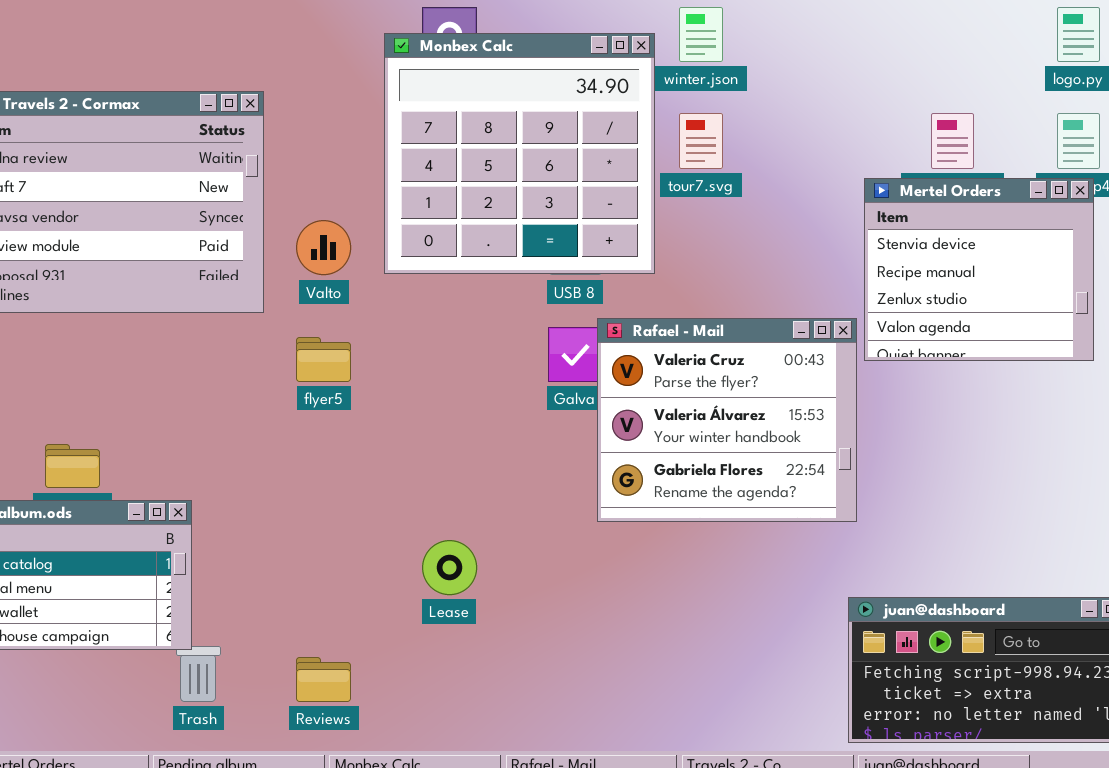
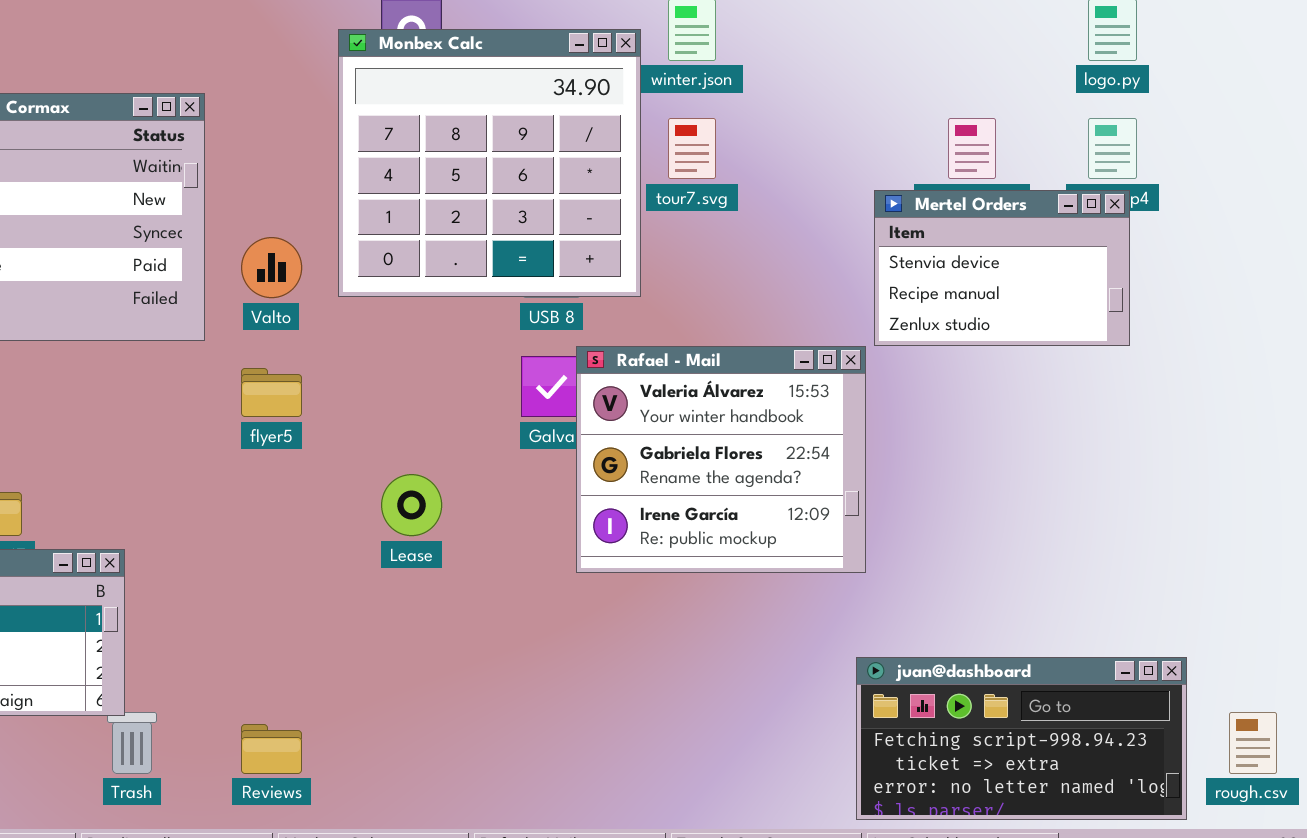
Mertel Orders: [864,178,1094,361] -> [874,190,1130,346], resized
Rafael - Mail: [597,318,857,522] -> [576,346,866,573], scrolled down 1 row
Lease: [422,540,477,595] -> [381,474,442,536], moved

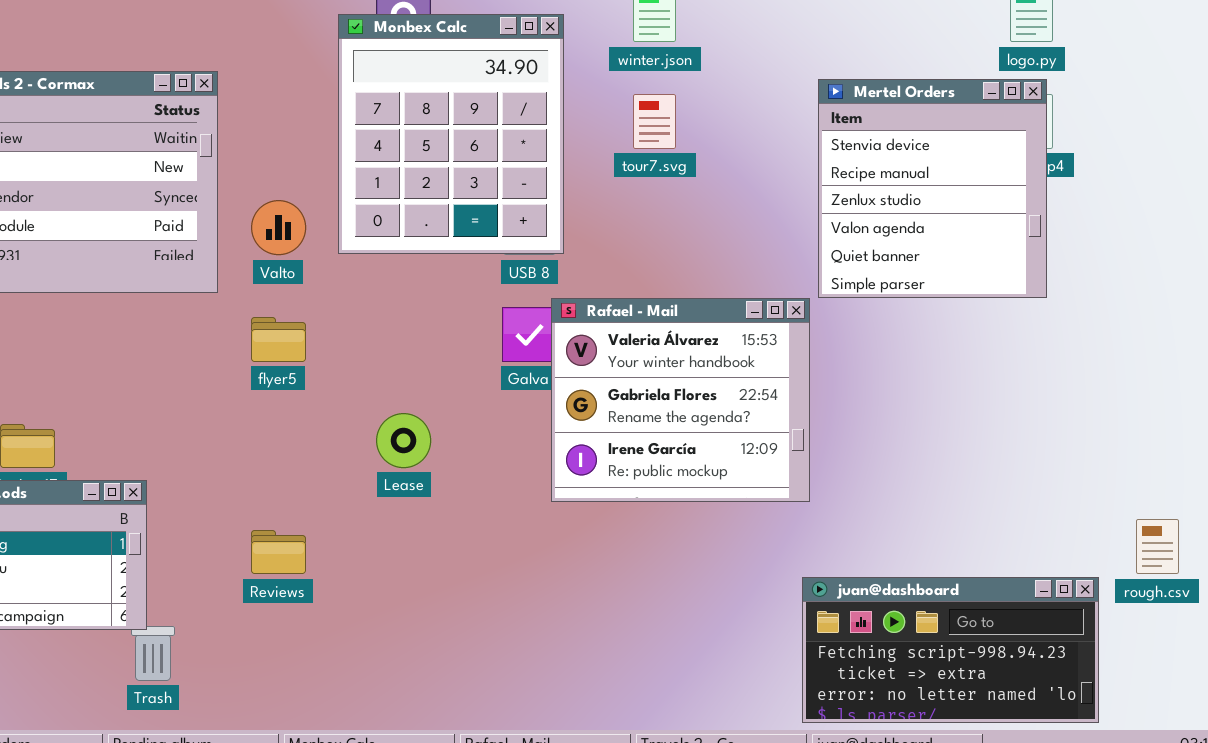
Monbex Calc: [338,29,641,297] -> [338,14,564,254], resized
Mertel Orders: [874,190,1130,346] -> [818,79,1047,298], resized
rough.csv: [1229,712,1277,774] -> [1136,519,1179,574], moved
Reviews: [241,724,302,774] -> [251,530,306,574], moved

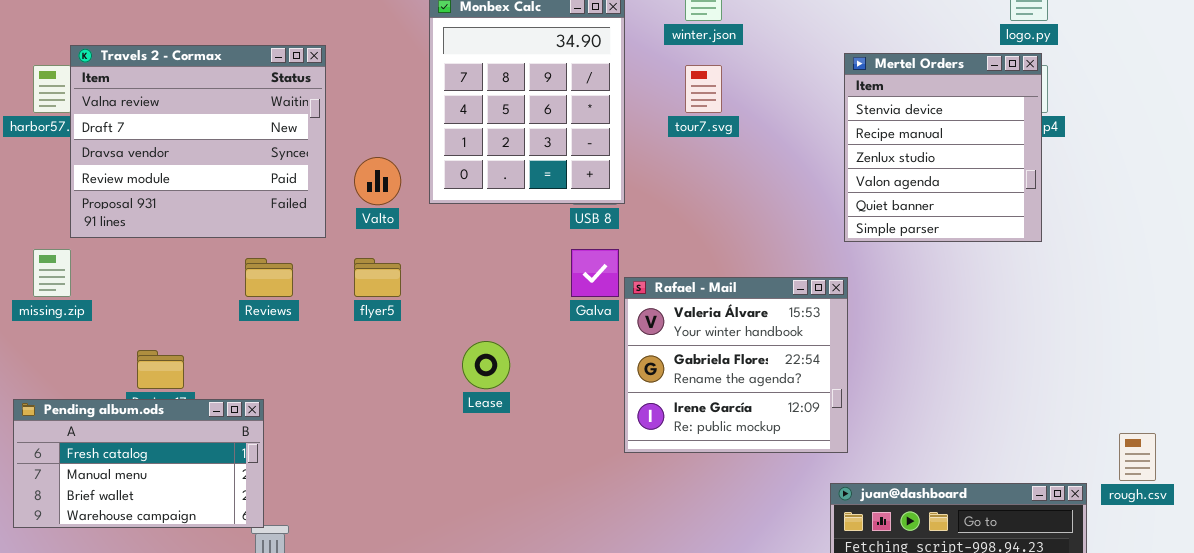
Rafael - Mail: [551,298,810,502] -> [624,277,848,453], moved
Reviews: [251,530,306,574] -> [245,258,293,297], moved

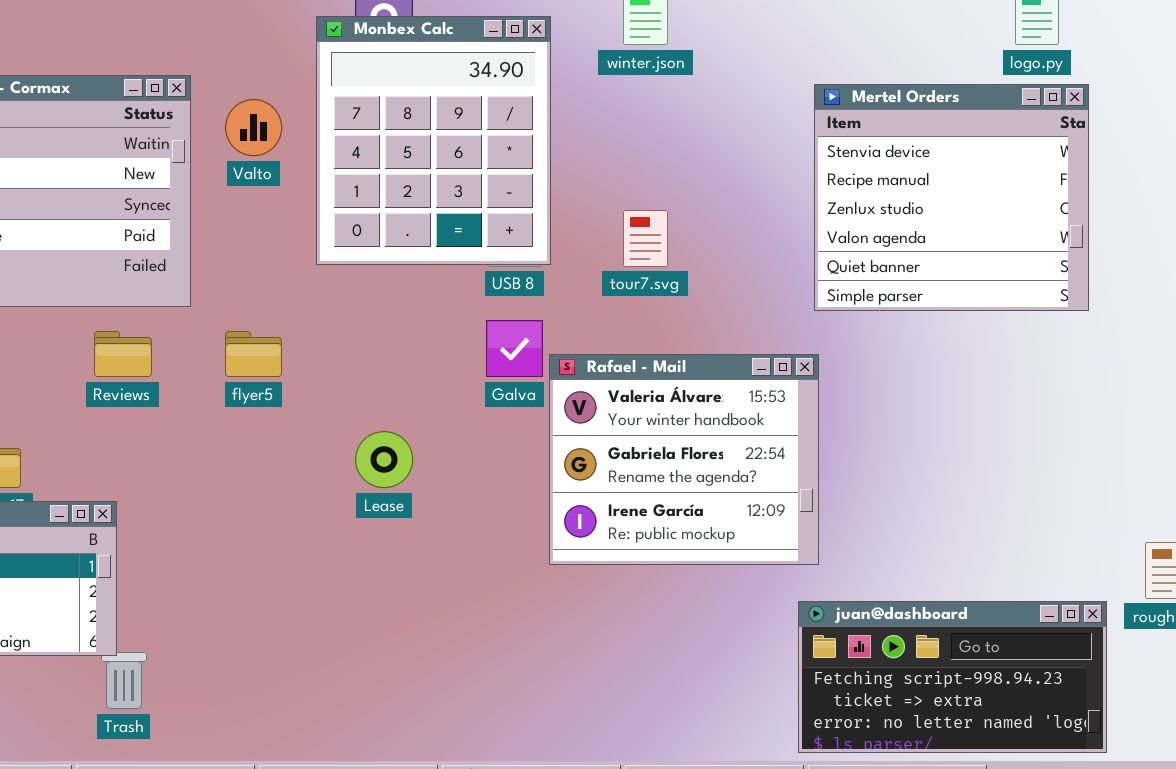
Mertel Orders: [844,53,1042,242] -> [814,84,1089,311], resized
tour7.svg: [685,65,722,113] -> [623,210,668,267], moved
Valto: [354,157,401,205] -> [225,99,282,156], moved

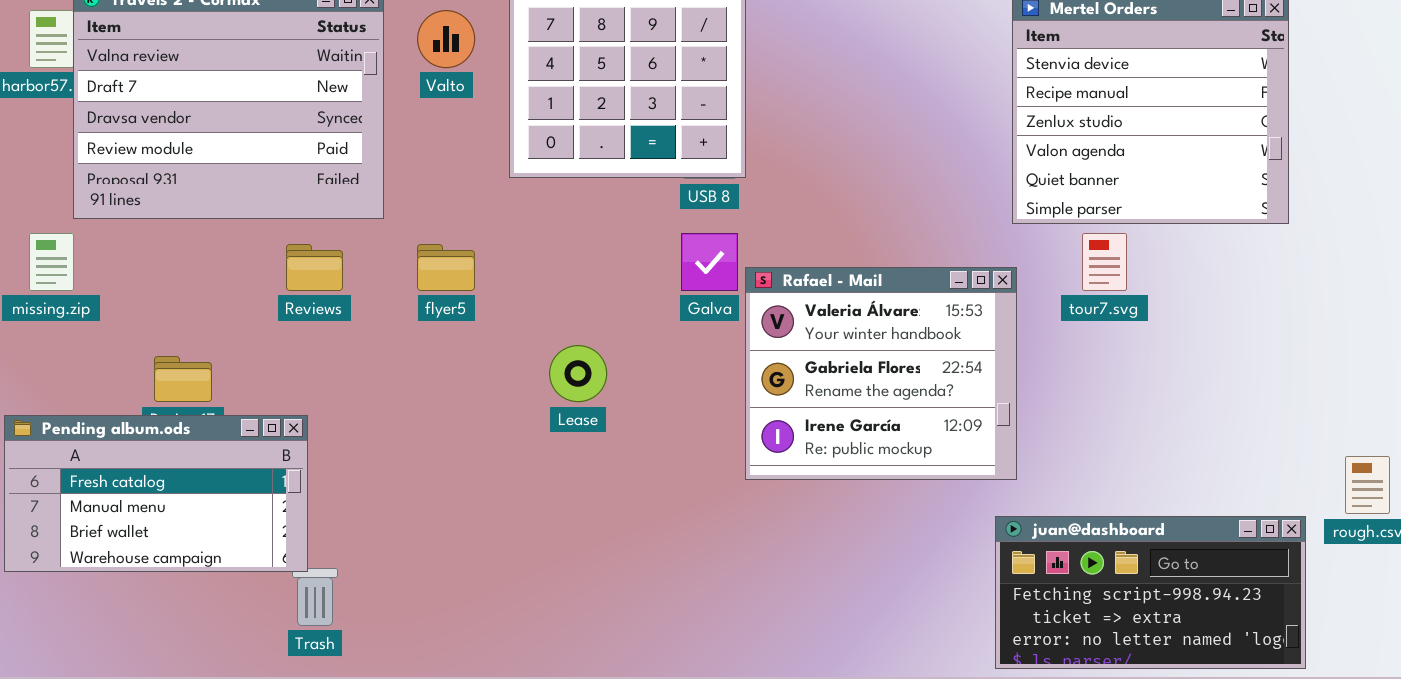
tour7.svg: [623,210,668,267] -> [1082,233,1127,291], moved

